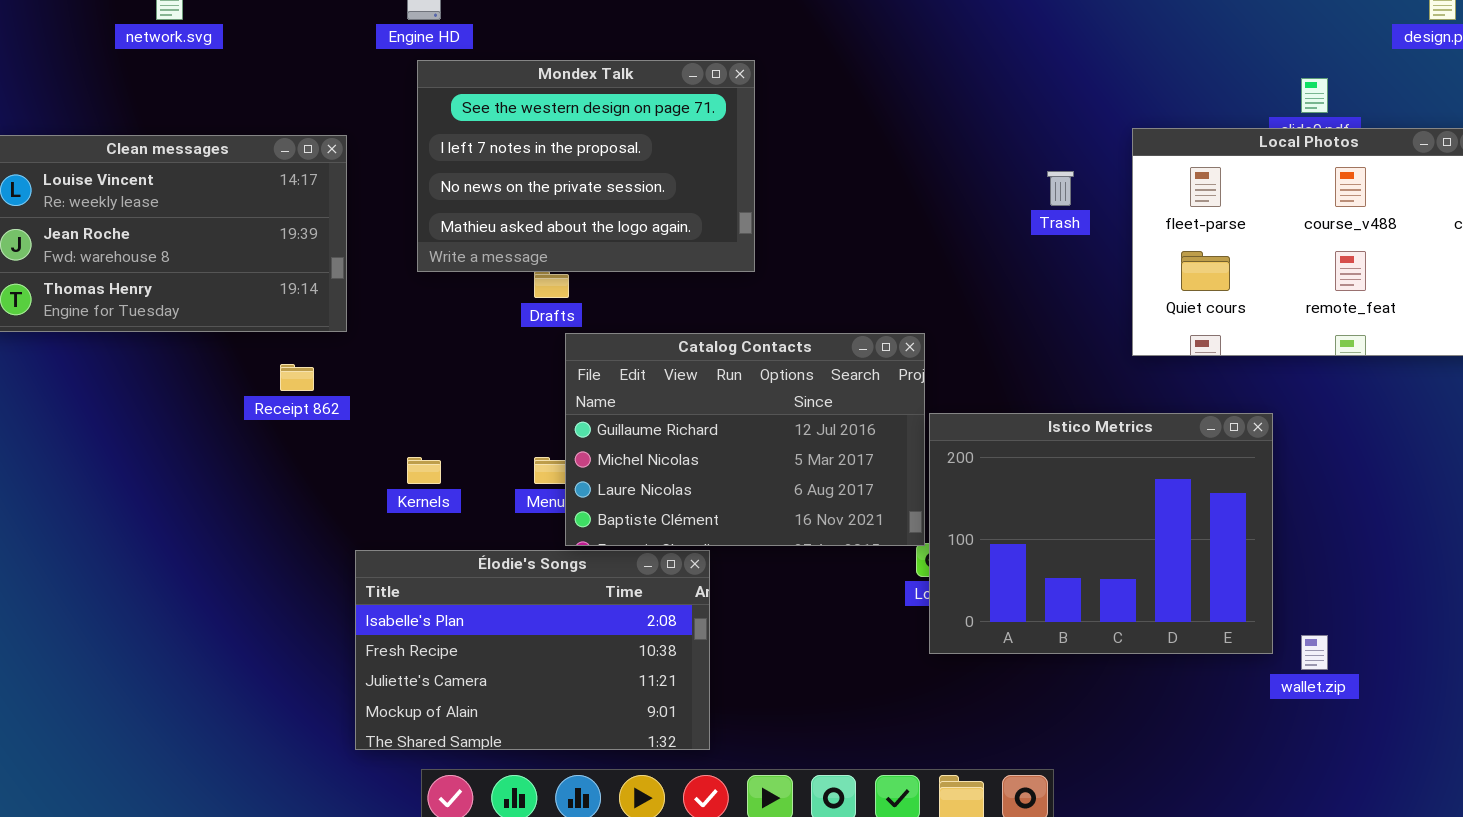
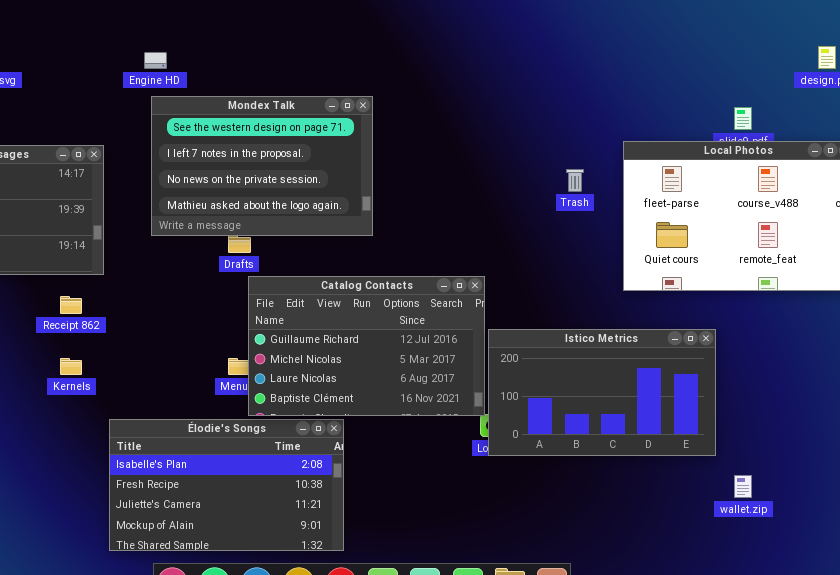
Istico Metrics: [929,413,1273,654] -> [488,329,716,456], resized
Kernels: [407,457,441,484] -> [60,358,82,375], moved

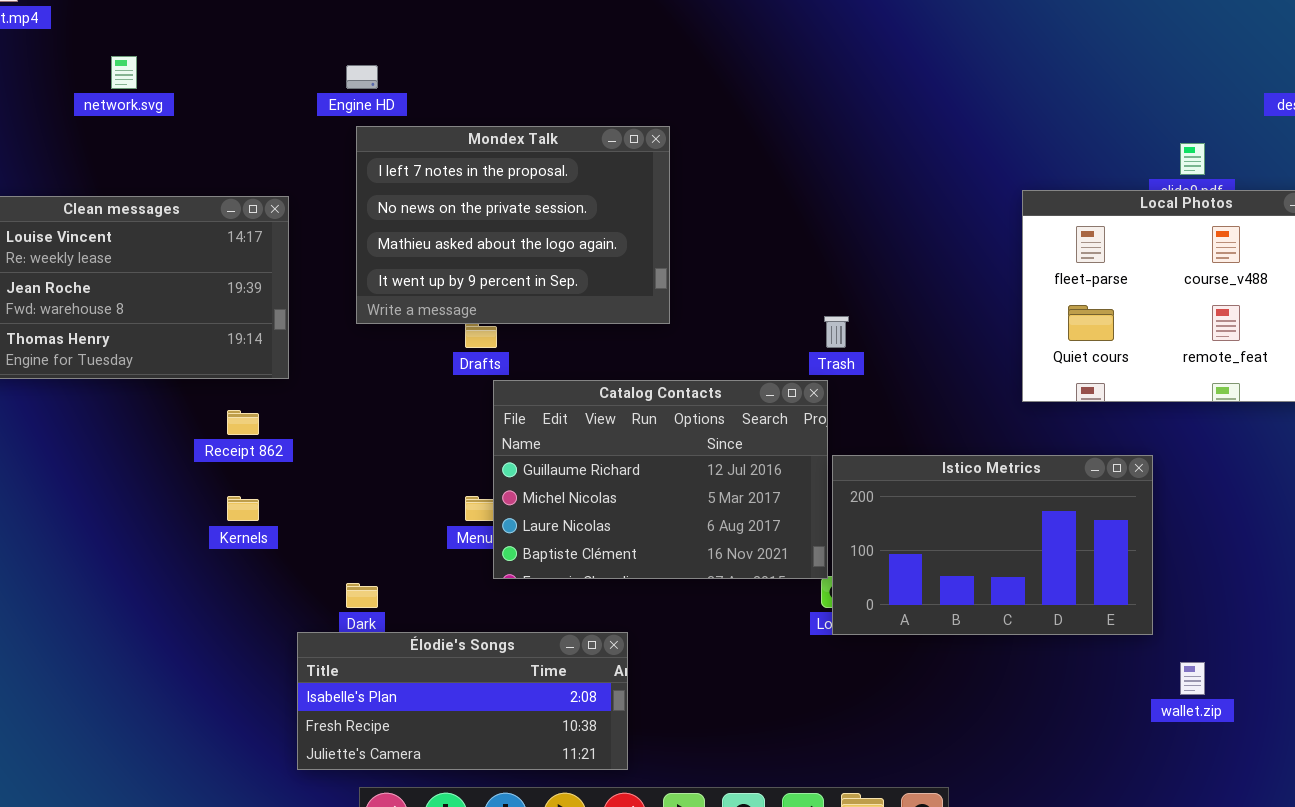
Mondex Talk: [151,96,373,236] -> [356,126,670,324], scrolled down 1 row
Trash: [566,169,584,192] -> [824,316,849,348], moved
Élodie's Songs: [109,419,344,551] -> [297,632,628,770], resized

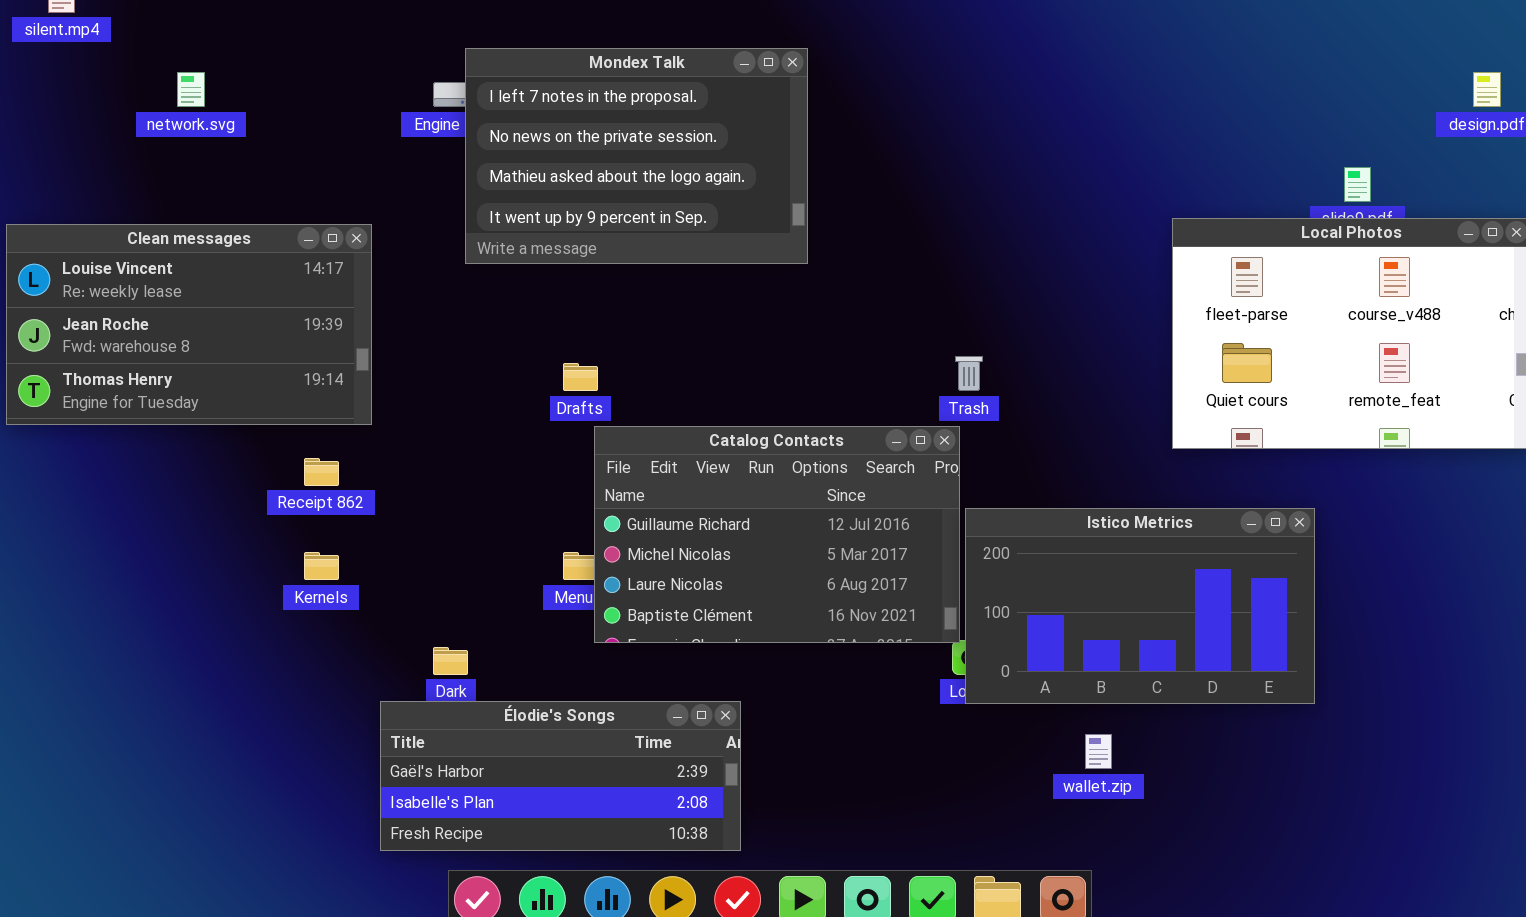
Mondex Talk: [356,126,670,324] -> [465,48,808,264], moved
Élodie's Songs: [297,632,628,770] -> [380,701,741,851], scrolled up 1 row
wallet.zip: [1180,662,1205,695] -> [1085,734,1112,769], moved

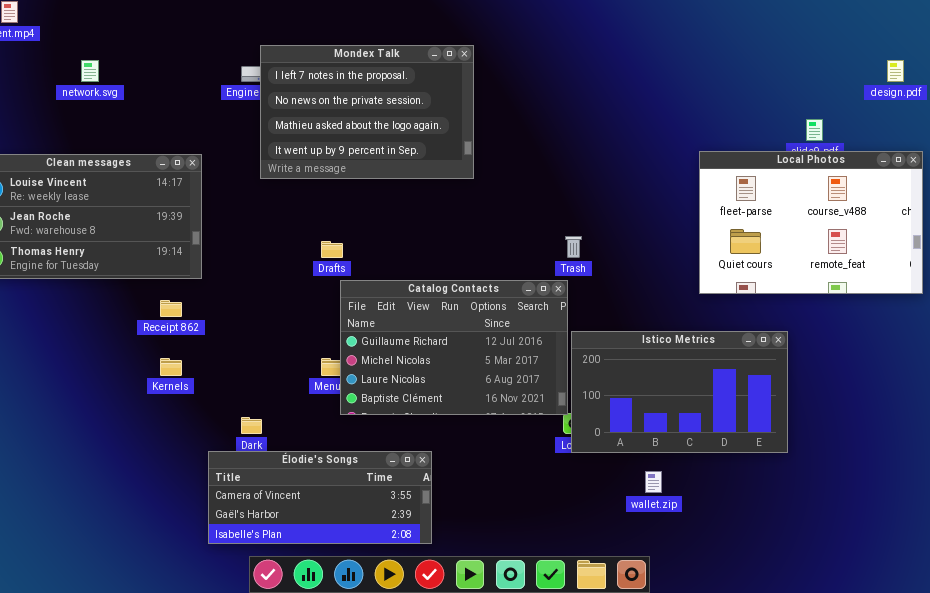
Élodie's Songs: [380,701,741,851] -> [208,451,432,544], scrolled up 1 row

